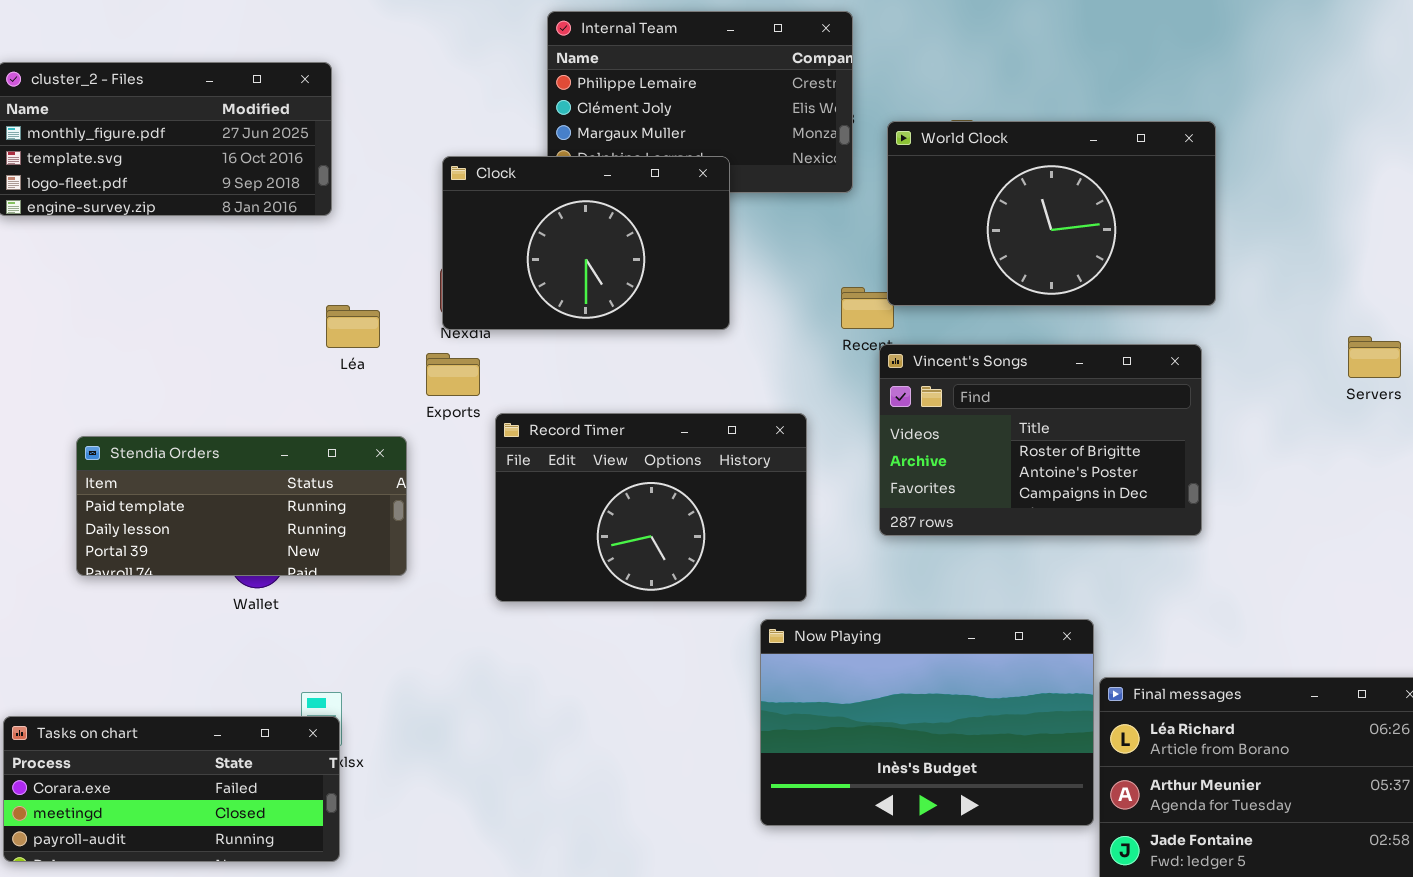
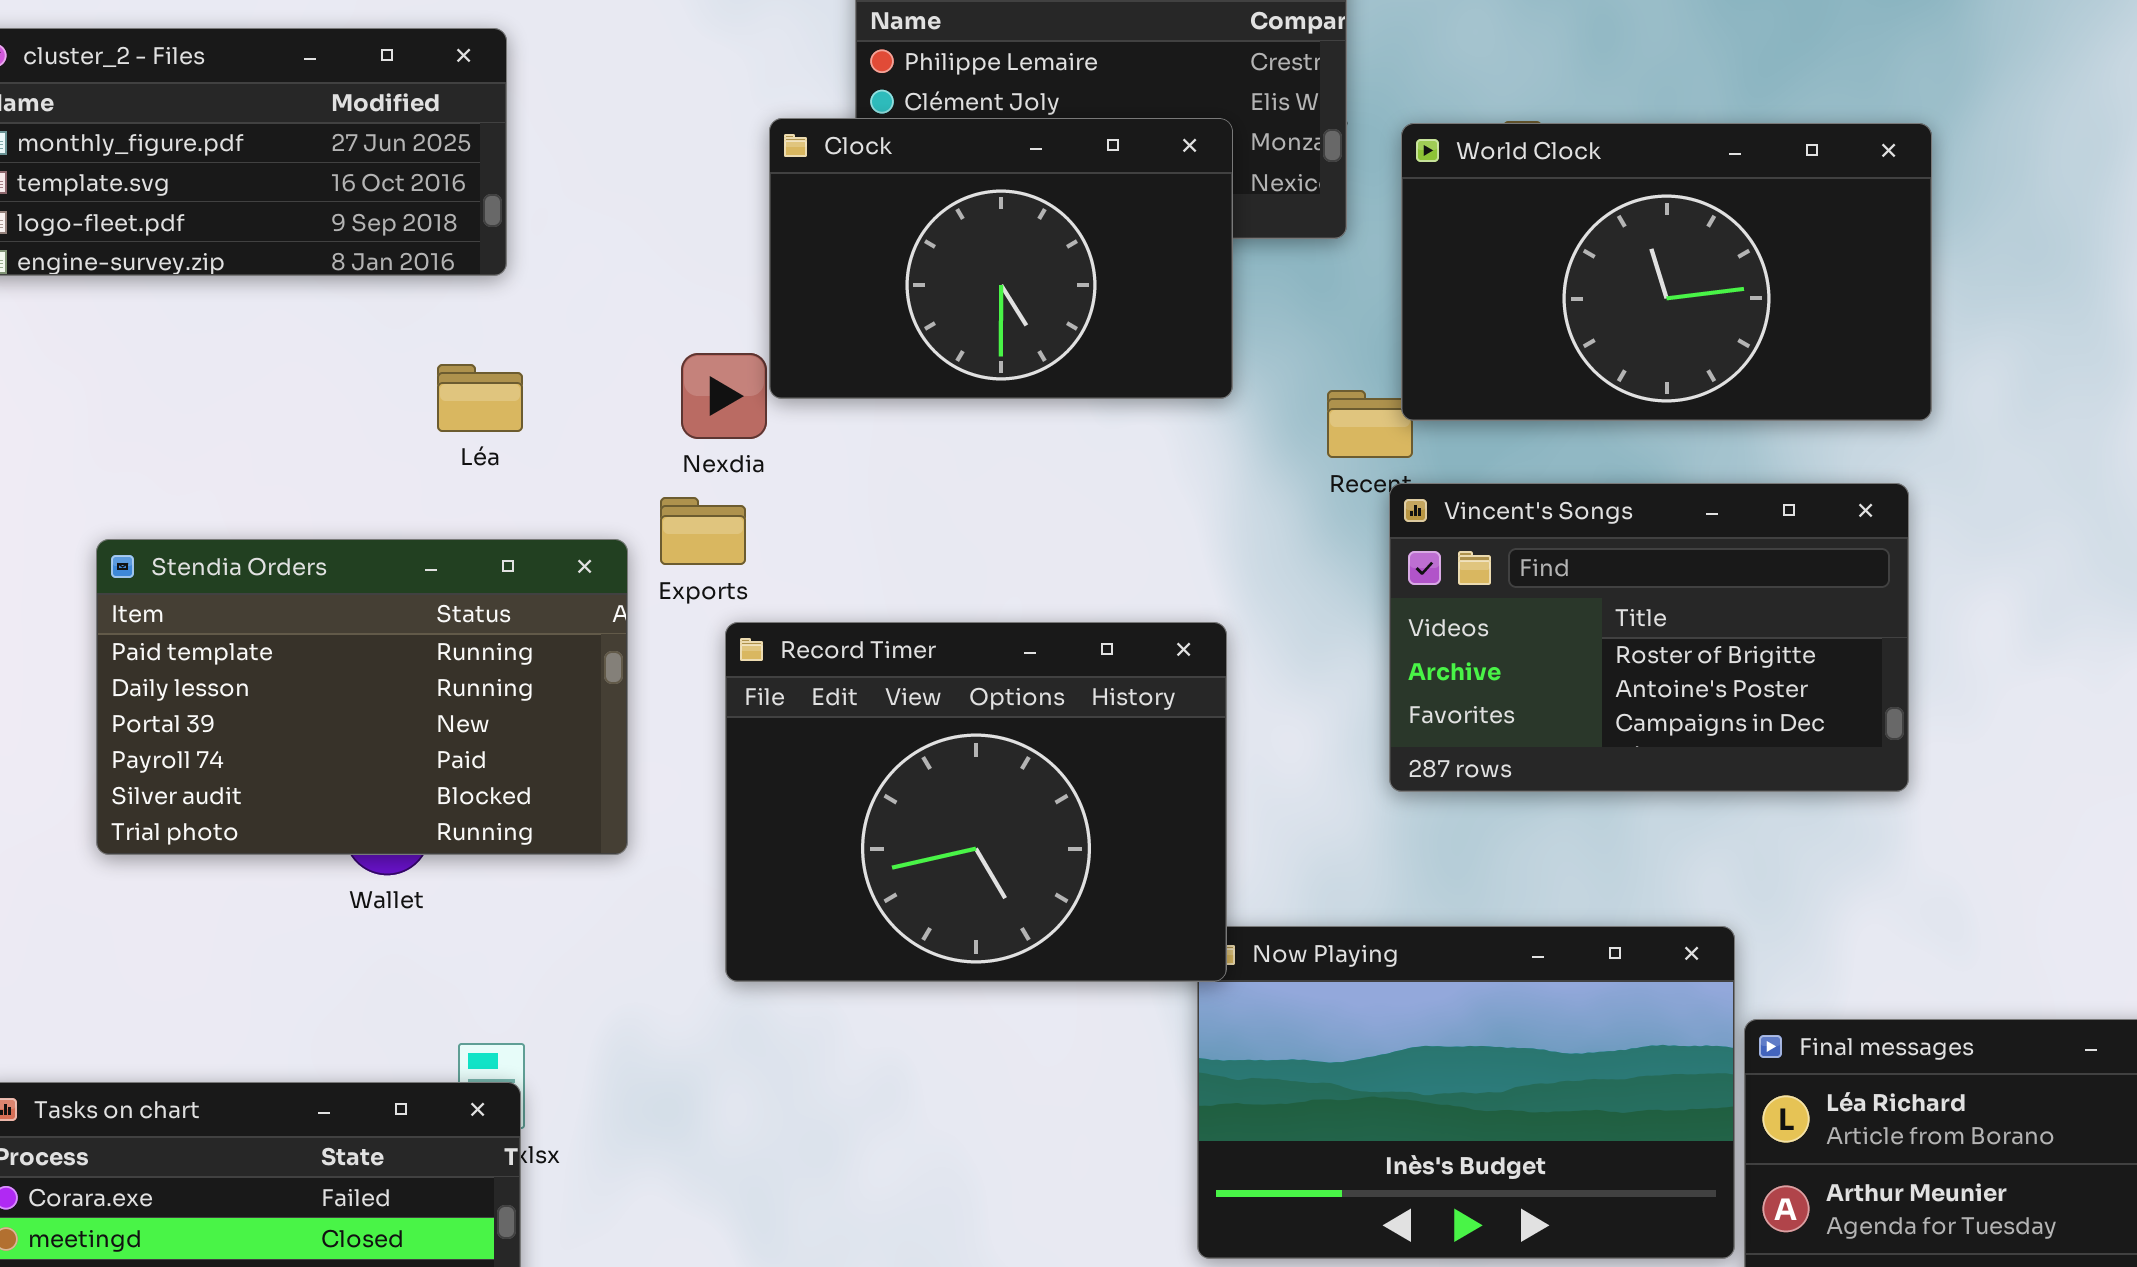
Clock: [442,156,730,330] -> [769,118,1233,399], moved
Léa: [326,305,380,348] -> [437,364,523,432], moved
Record Timer: [495,413,807,602] -> [725,622,1227,982], moved, resized
Stendia Orders: [76,436,407,576] -> [96,539,628,855], resized

